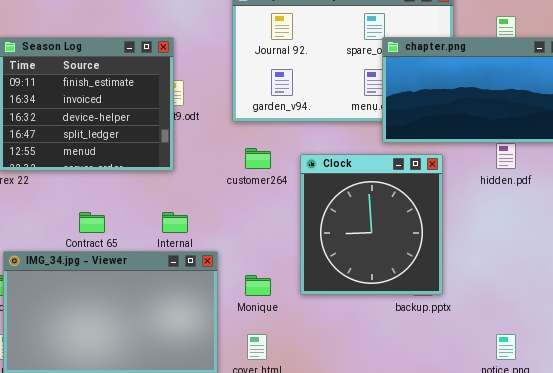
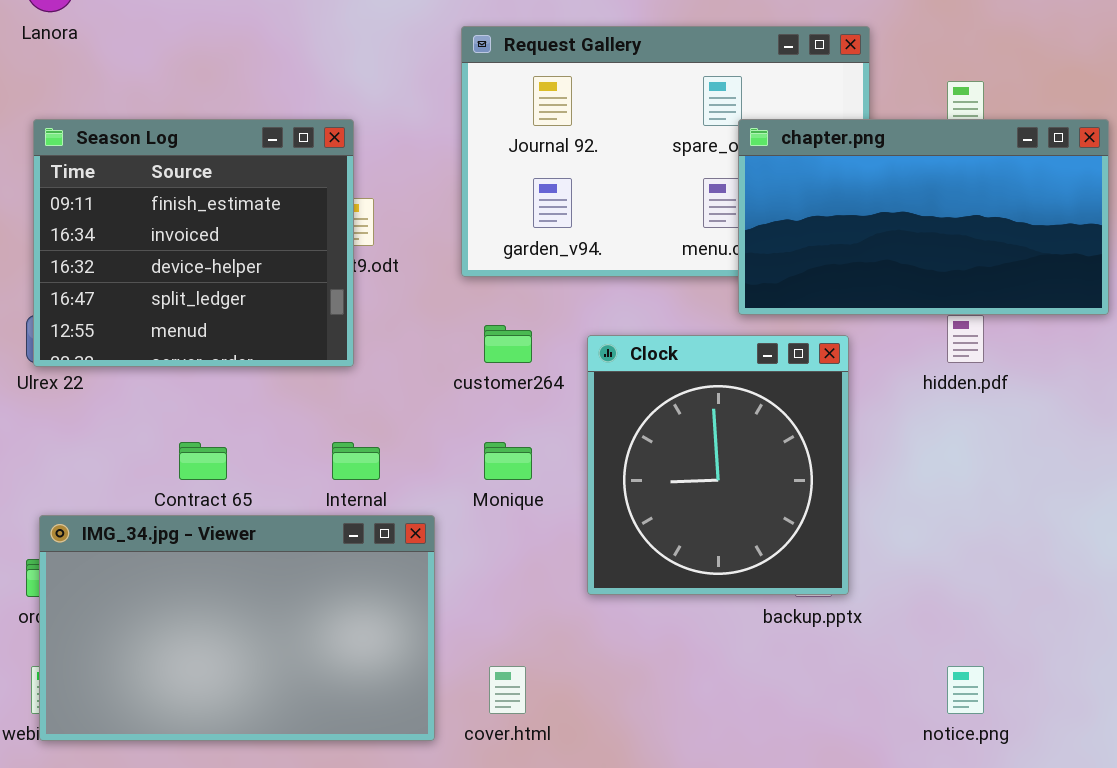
Monique: [245,275,271,296] -> [484,442,532,480], moved

